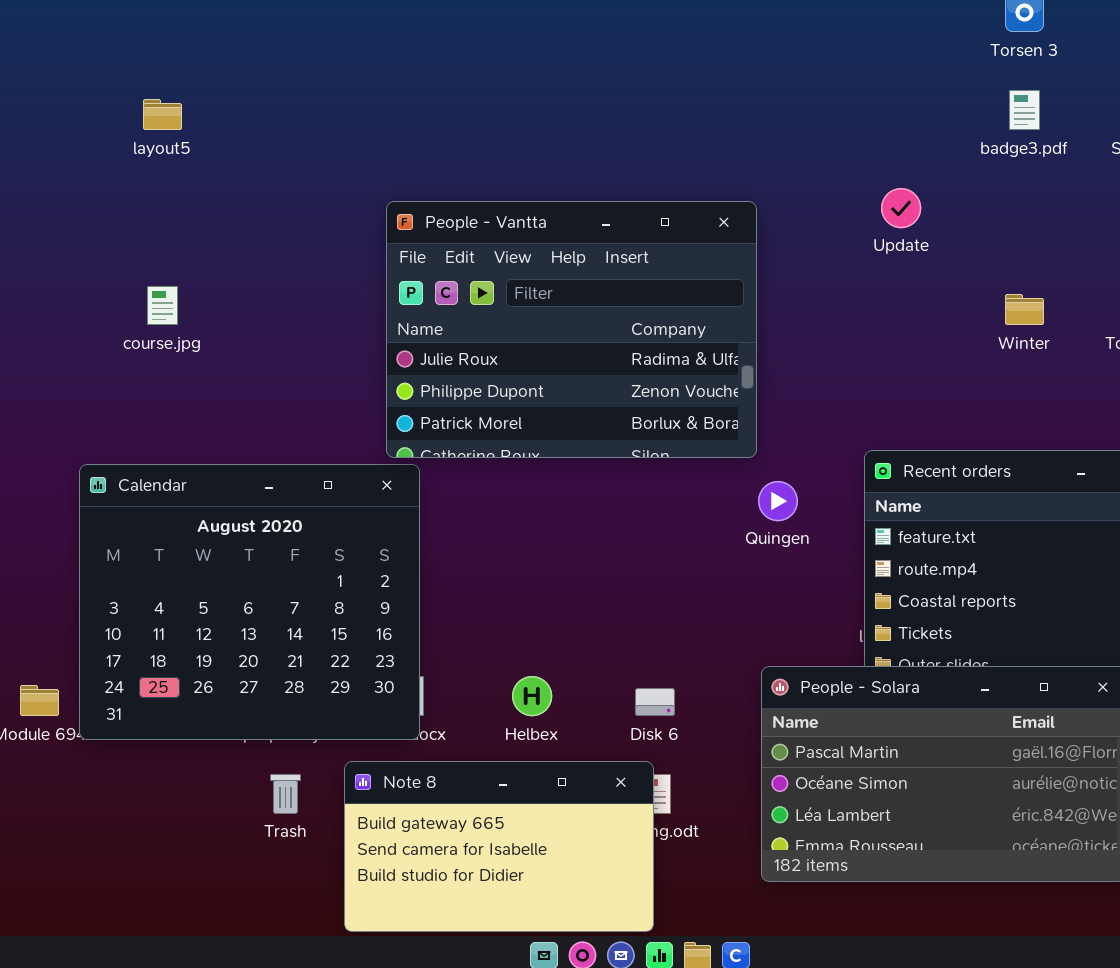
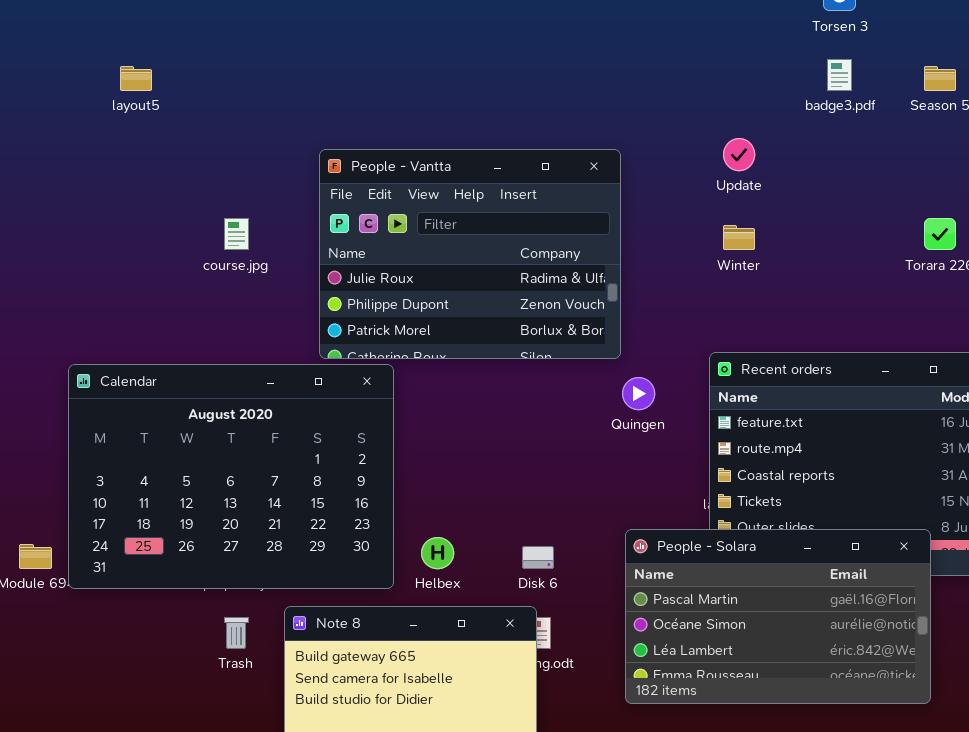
course.jpg: [147,286,178,325] -> [224,218,249,250], moved
Winter: [1005,294,1044,325] -> [723,225,755,250], moved
Calendar: [79,464,420,740] -> [68,364,394,589], resized

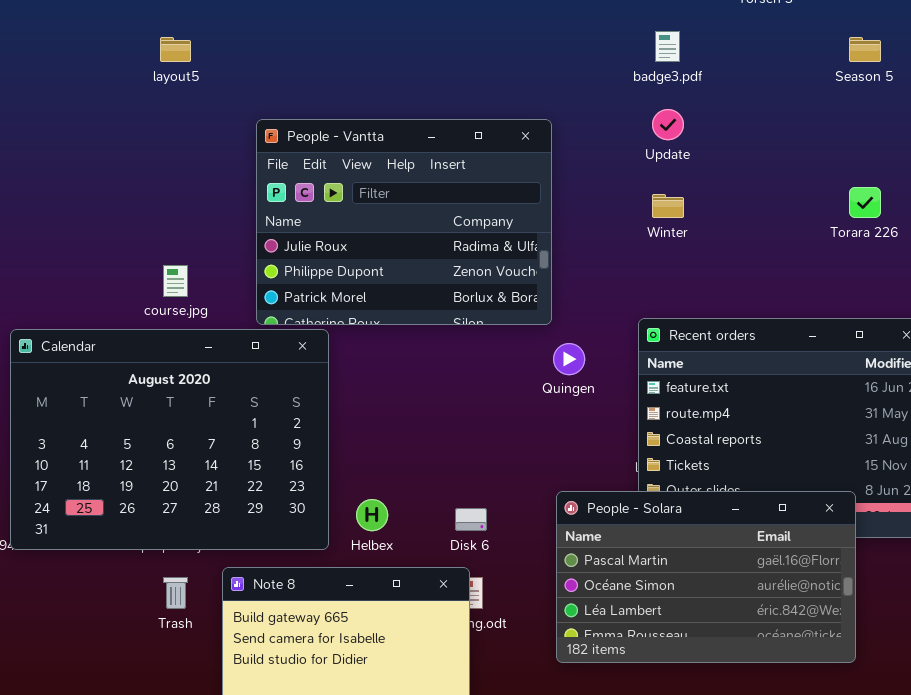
badge3.pdf: [827,59,852,91] -> [655,31,680,62], moved
layout5: [120,66,152,91] -> [160,37,191,62], moved
course.jpg: [224,218,249,250] -> [163,265,188,297], moved

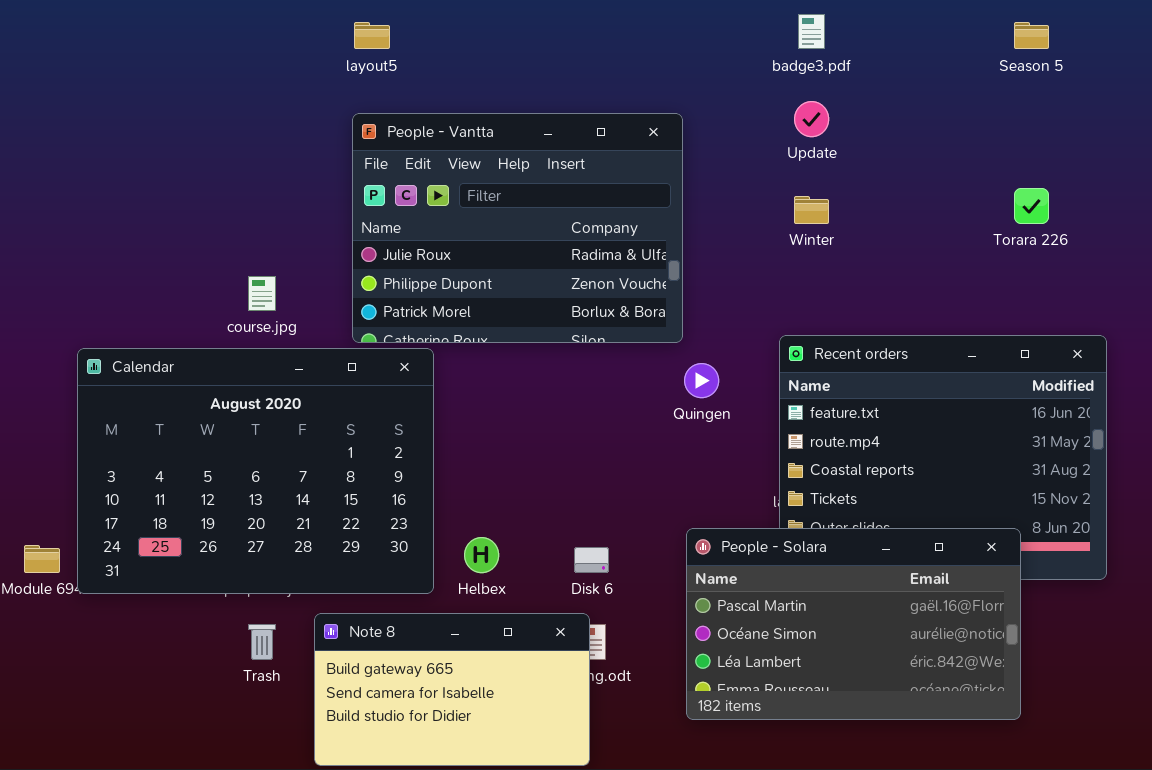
layout5: [160,37,191,62] -> [354,22,390,49], moved

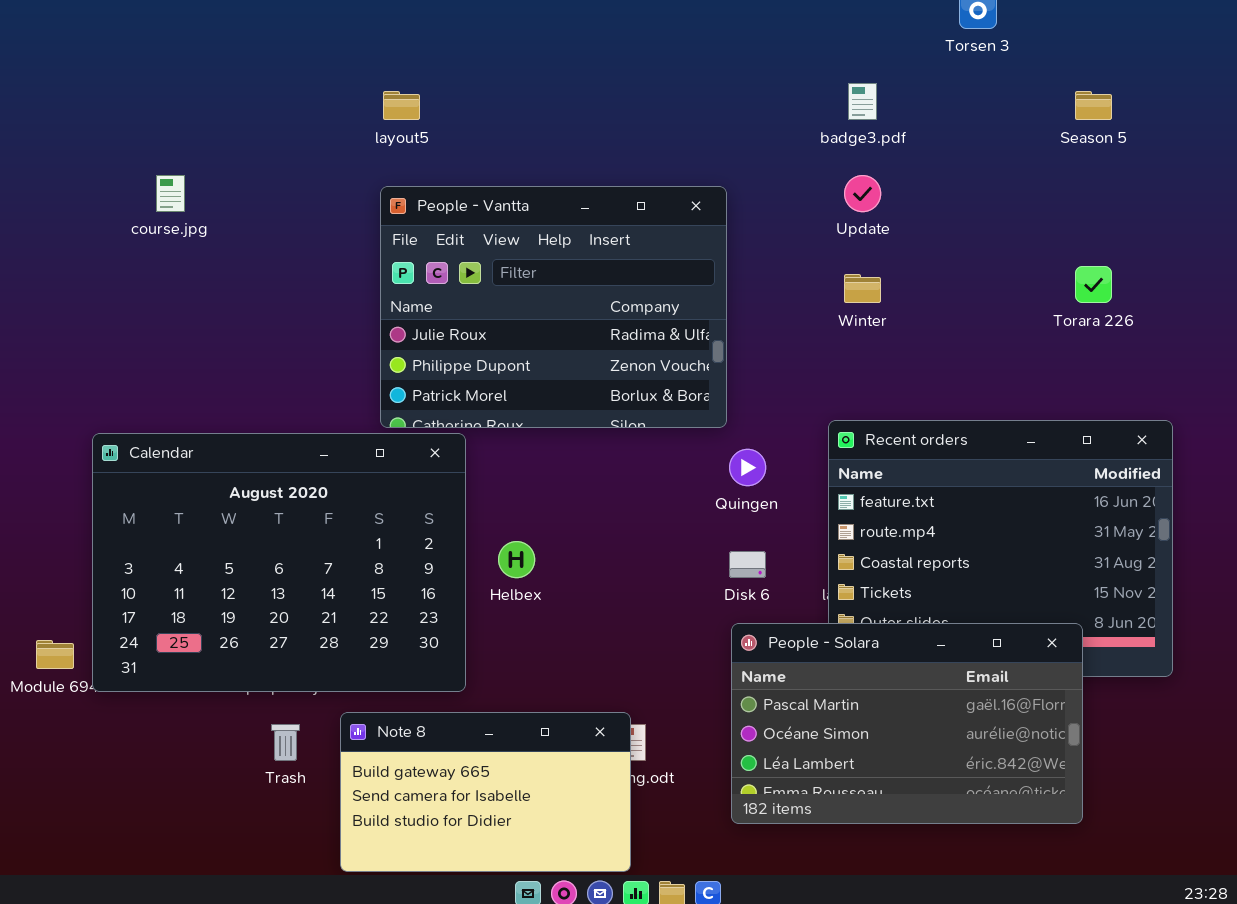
course.jpg: [248,276,276,311] -> [156,175,185,212], moved
Helbex: [464,537,499,573] -> [498,541,535,578], moved
Disk 6: [574,547,609,573] -> [729,551,766,578], moved

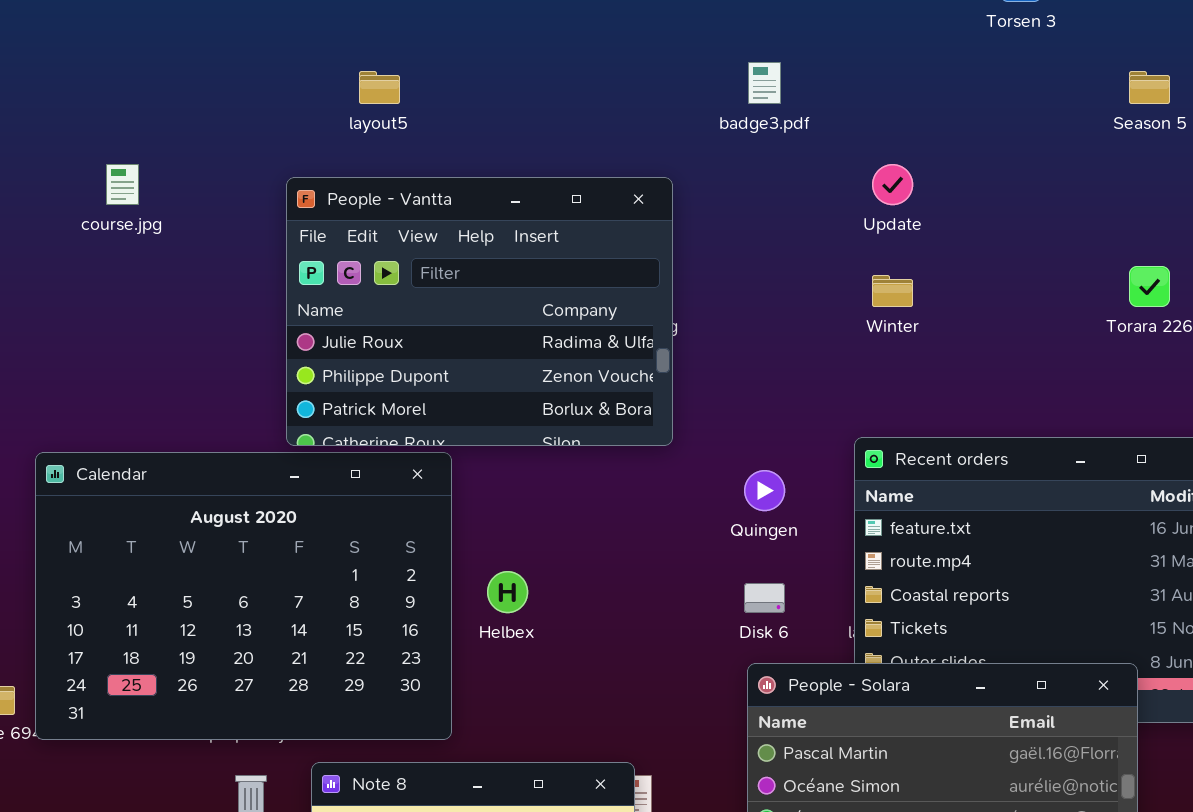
badge3.pdf: [848,83,877,120] -> [748,62,781,104], moved
People - Vantta: [380,186,727,428] -> [286,177,673,446], moved

